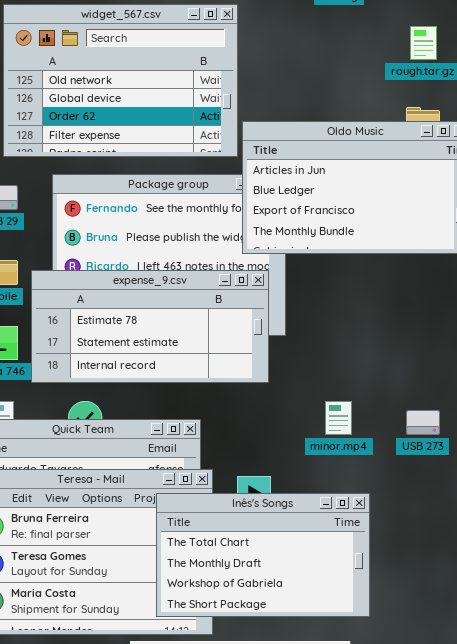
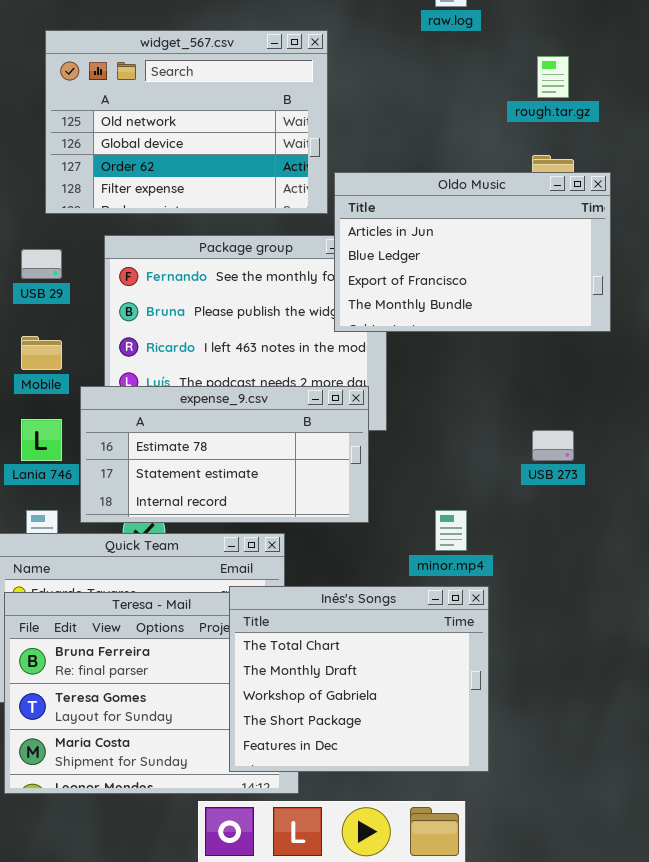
expense_9.csv: [31,270,269,383] -> [80,386,369,523], moved
USB 273: [406,410,440,435] -> [532,430,574,461], moved
Inês's Songs: [156,493,370,617] -> [229,586,489,772], resized

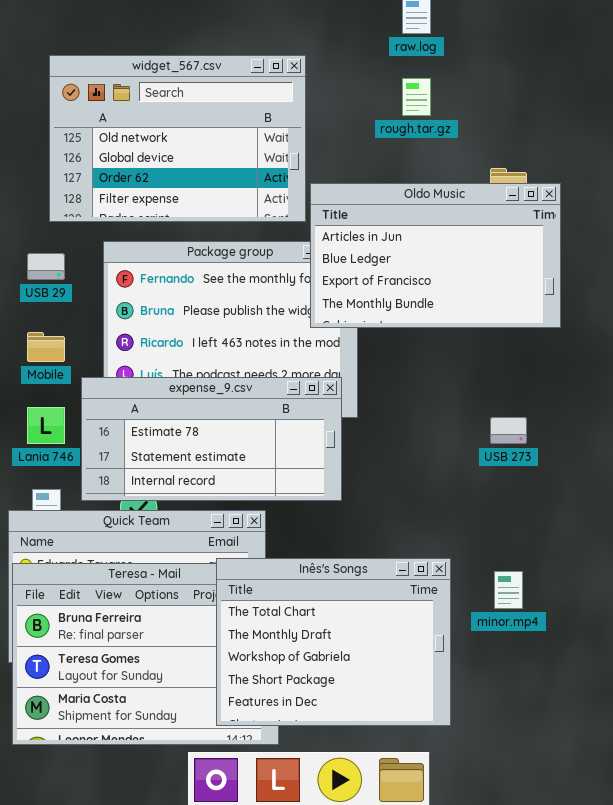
rough.tar.gz: [537,56,569,98] -> [402,78,431,116], moved
minor.mp4: [435,510,467,551] -> [494,571,523,609], moved

